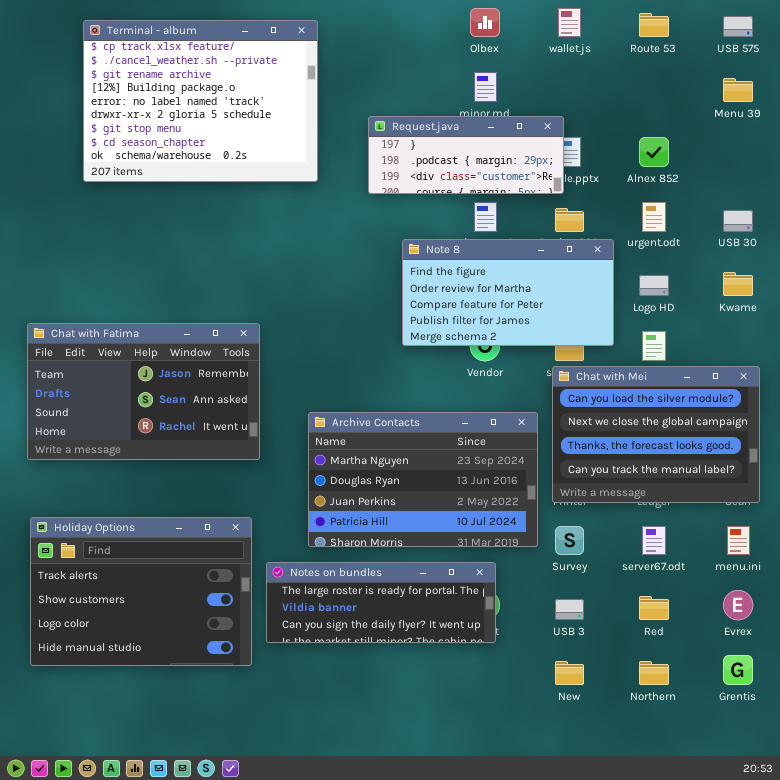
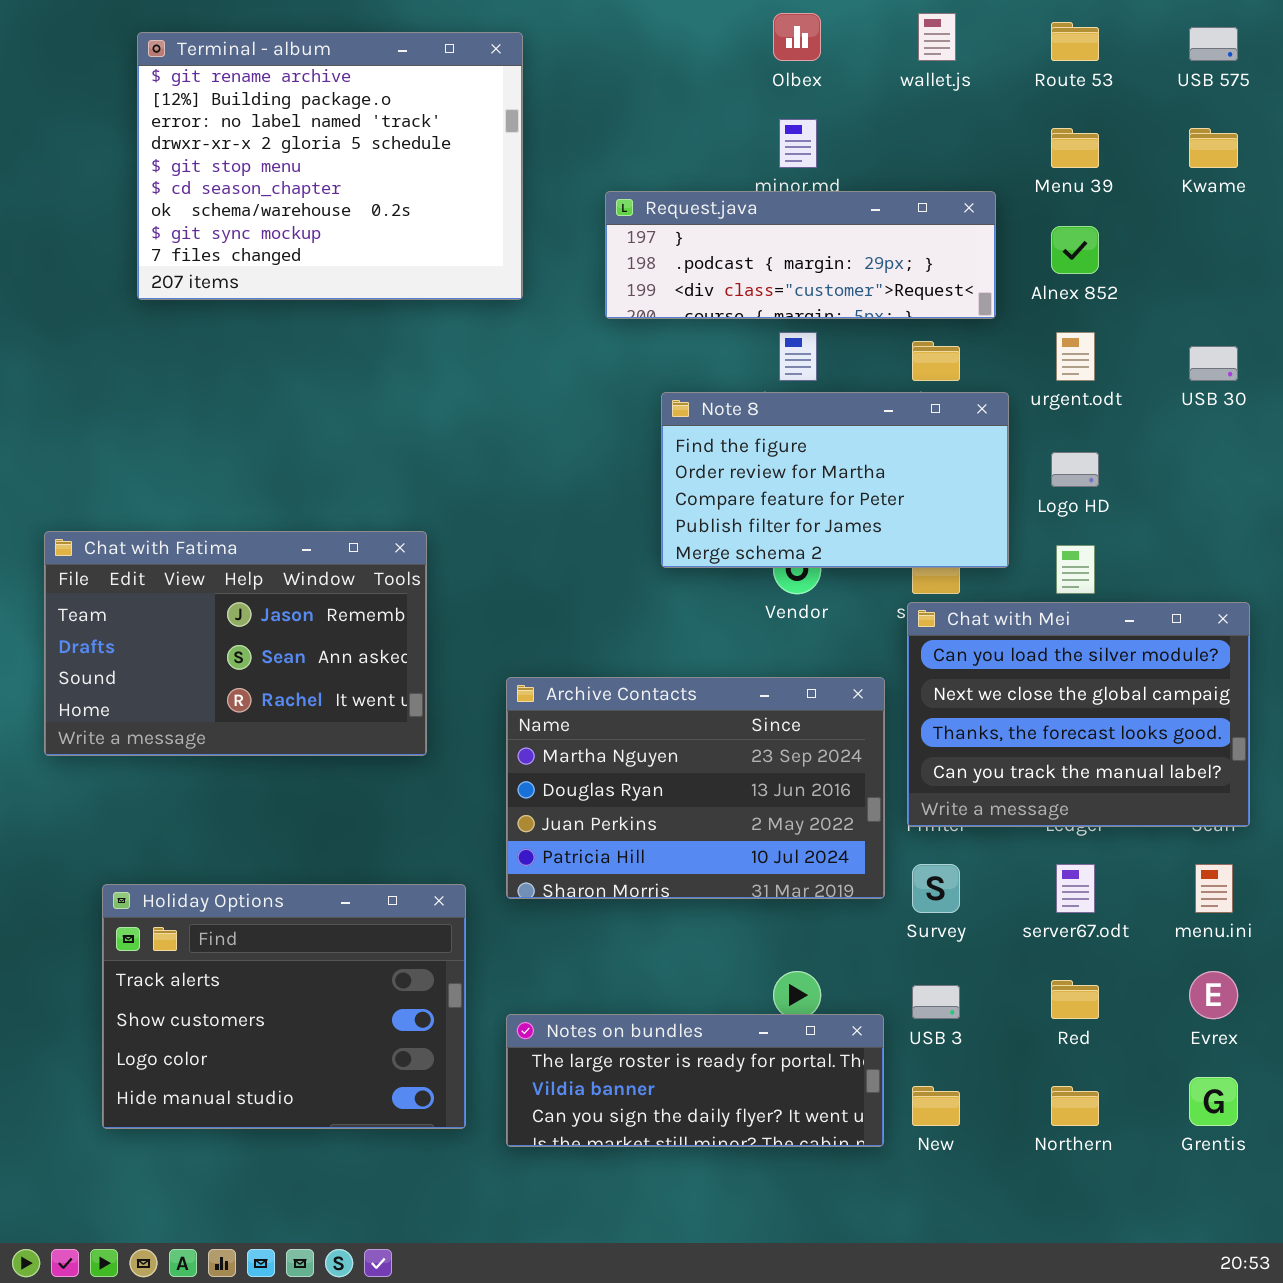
Terminal - album: [83,20,318,182] -> [137,32,523,300], scrolled down 2 rows
Menu 39: [723,78,753,102] -> [1051,128,1099,168], moved
Request.java: [368,116,564,194] -> [605,191,996,319], resized
Kwame: [723,272,753,296] -> [1189,128,1238,168], moved
Holiday Options: [30,517,252,666] -> [102,884,466,1129], moved
Notes on bundles: [266,562,496,643] -> [506,1014,884,1147], moved

